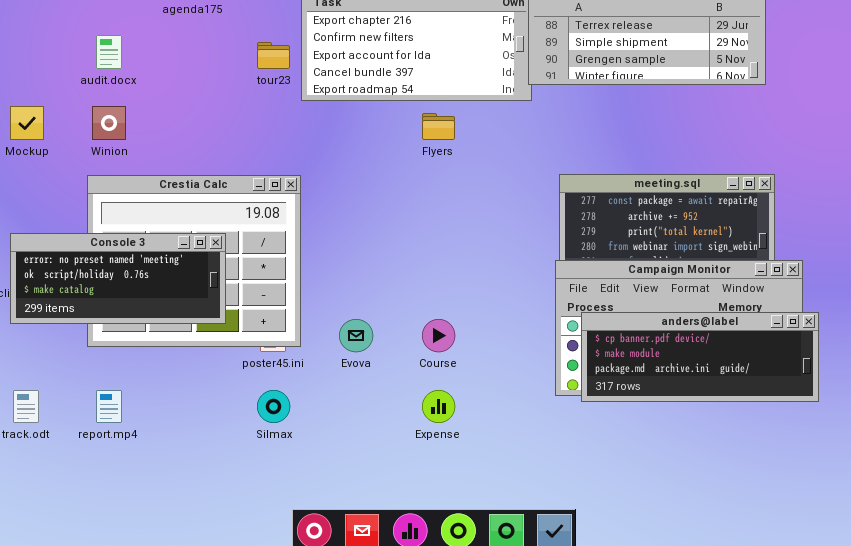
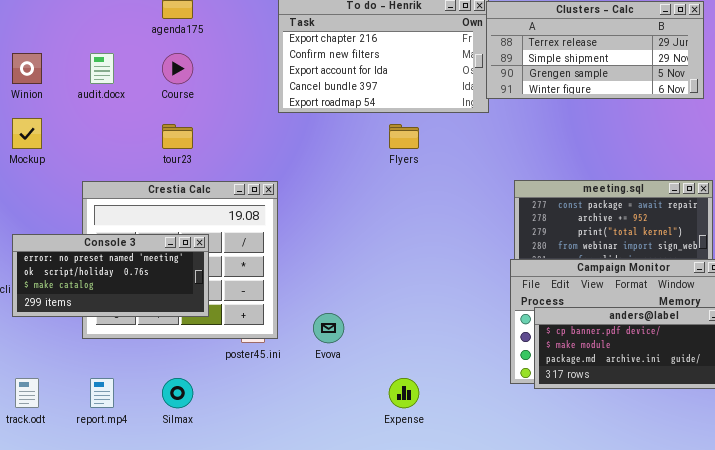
tour23: [257,42,290,69] -> [162,124,193,149], moved
Winion: [92,106,126,140] -> [12,53,42,84], moved
Course: [422,319,455,352] -> [162,53,193,84], moved
Silmax: [257,390,290,423] -> [162,378,193,408], moved

